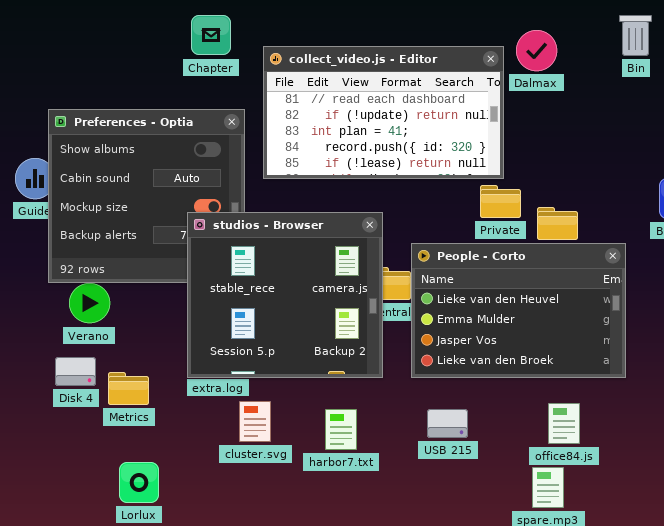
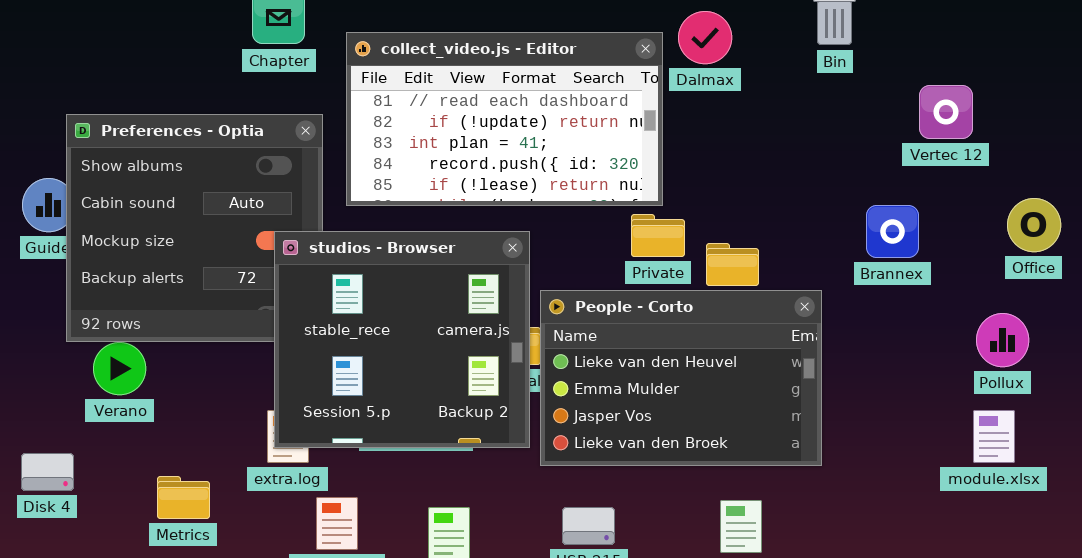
studios - Browser: [187,212,383,378] -> [274,231,530,448], moved
Disk 4: [55,357,96,386] -> [21,453,74,491], moved
Metrics: [108,372,149,405] -> [157,476,210,519], moved

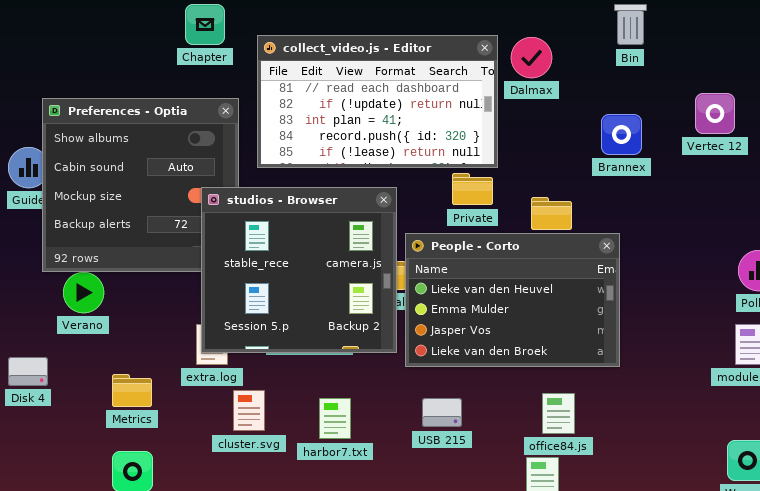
Dalmax: [678,11,732,64] -> [511,37,552,78], moved
Vertec 12: [919,85,973,139] -> [695,93,735,134], moved
Brannex: [866,205,919,258] -> [601,114,642,155], moved
Private: [631,214,685,257] -> [452,173,493,205], moved

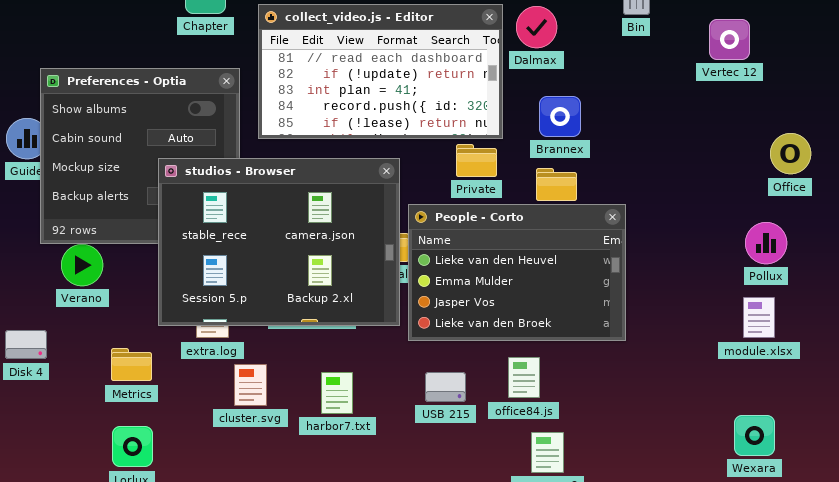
Vertec 12: [695,93,735,134] -> [709,19,750,60], moved
Brannex: [601,114,642,155] -> [539,96,581,137], moved
studios - Browser: [201,187,397,353] -> [158,158,400,326], resized
office84.js: [542,393,575,434] -> [508,357,540,398], moved

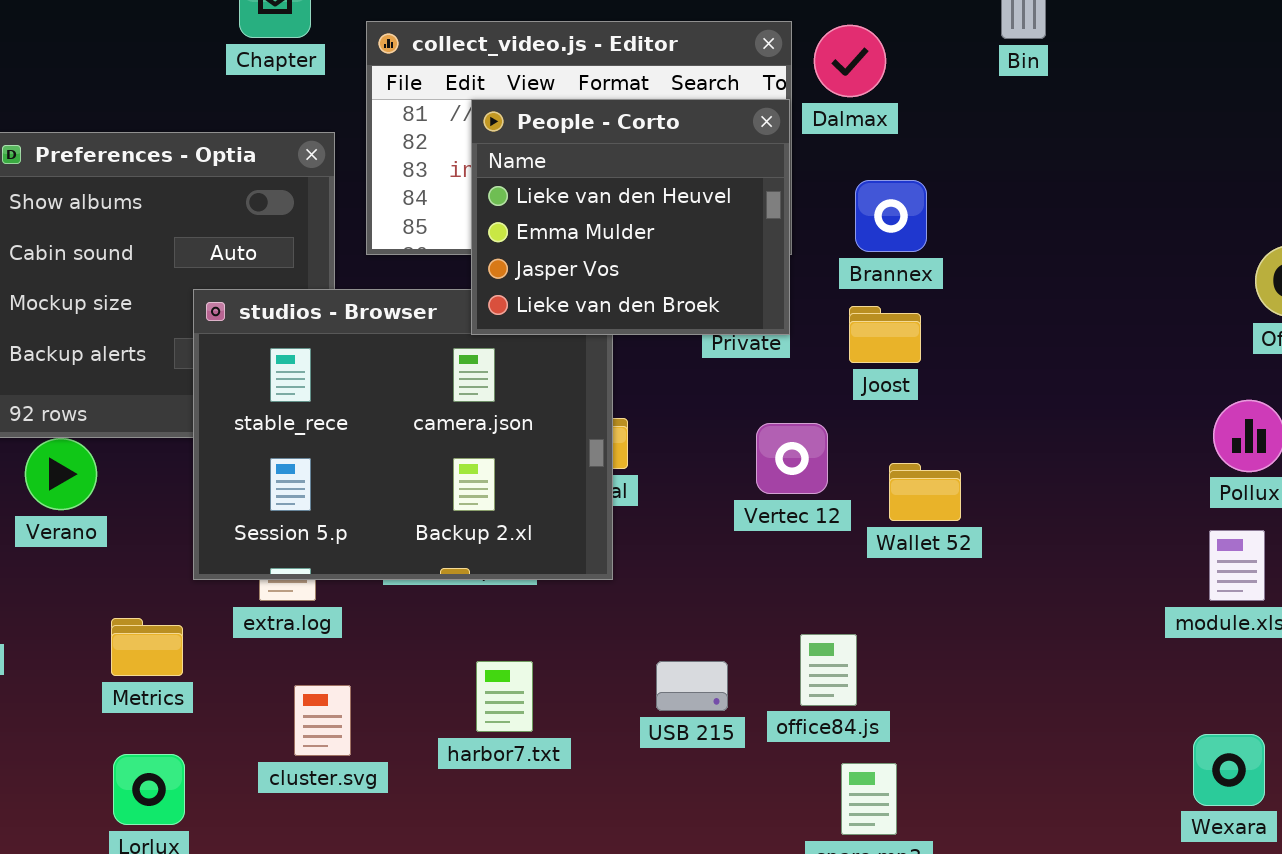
Vertec 12: [709,19,750,60] -> [756,423,828,494], moved
People - Corto: [408,204,626,341] -> [471,99,790,335], moved, resized
cluster.svg: [234,364,267,406] -> [294,685,351,756], moved

